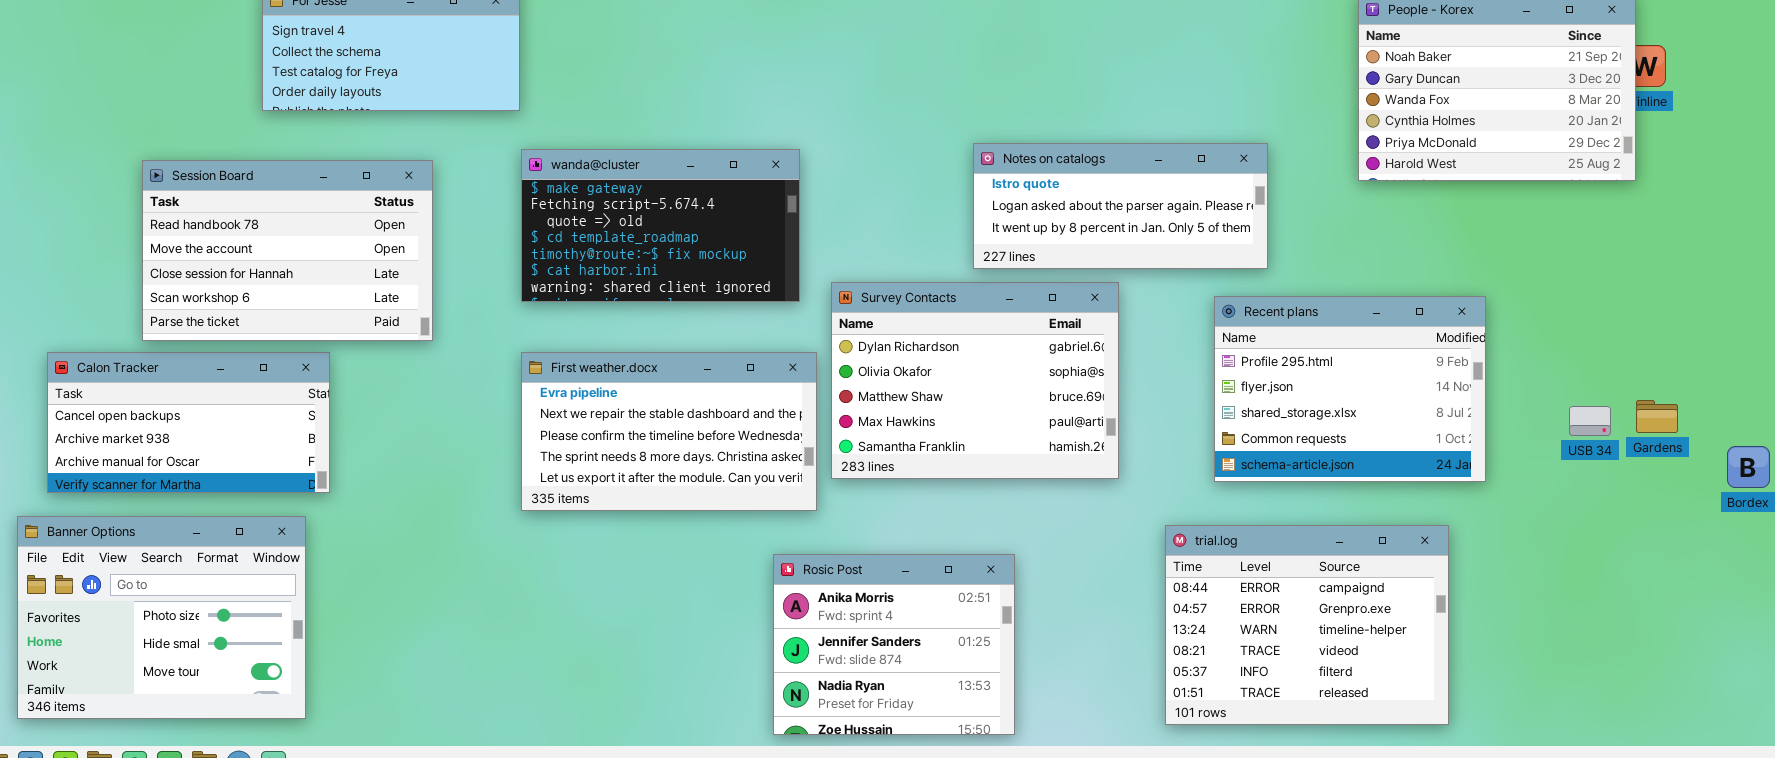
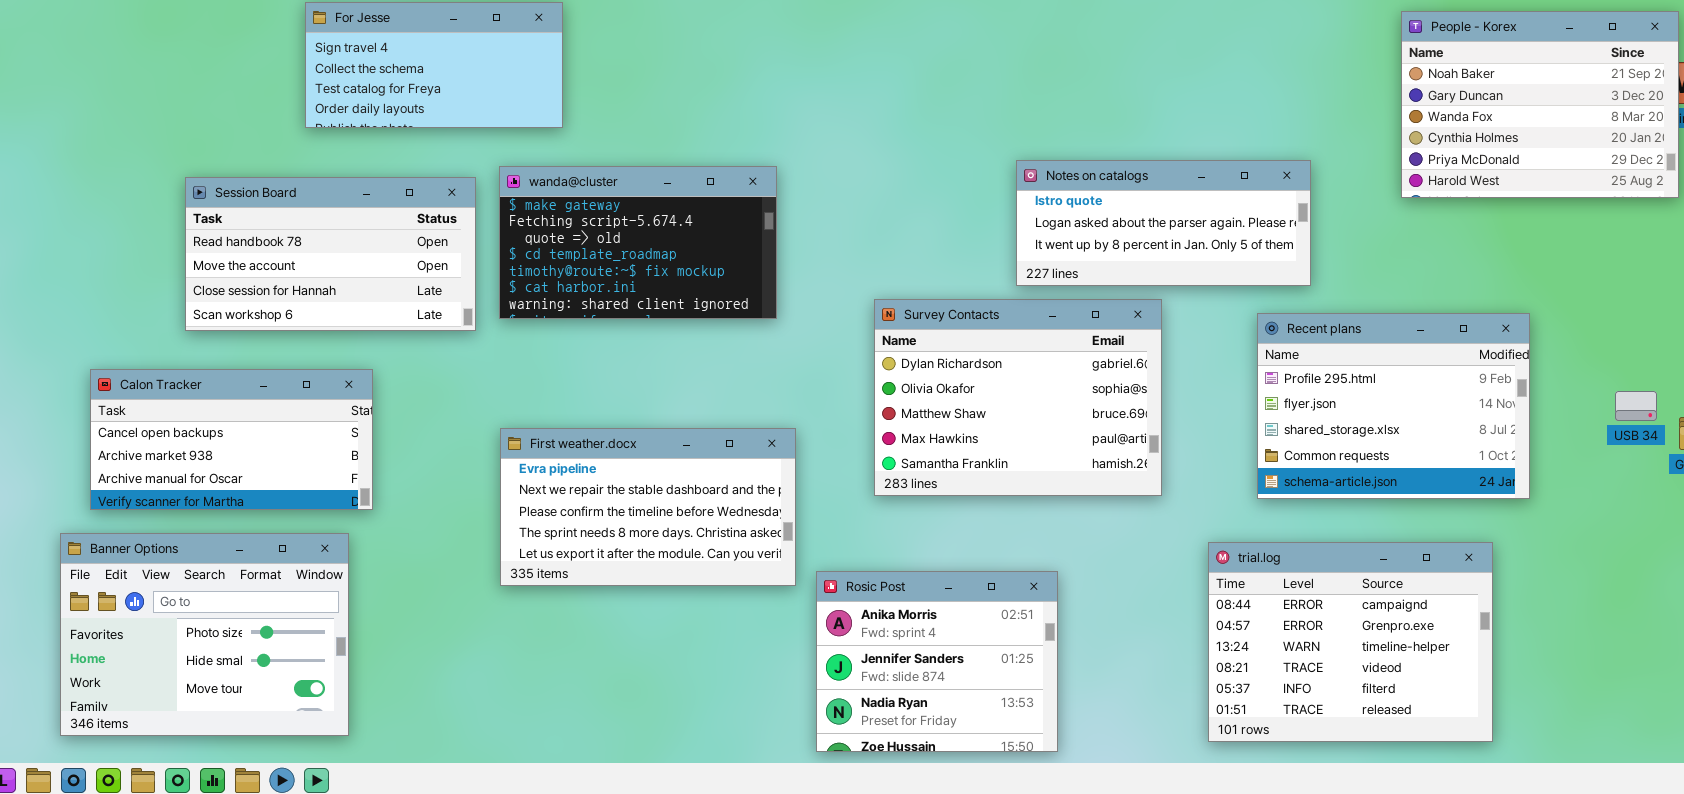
wanda@cluster: [521,149,800,302] -> [499,166,777,319], moved
Session Board: [142,160,433,341] -> [185,177,476,331], resized
First weather.docx: [521,352,817,511] -> [500,428,796,586], moved
USB 34: [1569,406,1611,436] -> [1615,391,1657,421], moved

